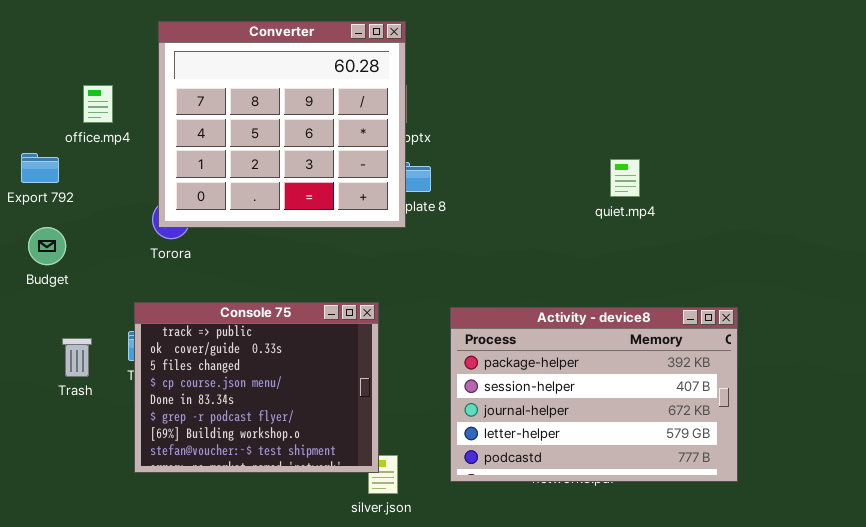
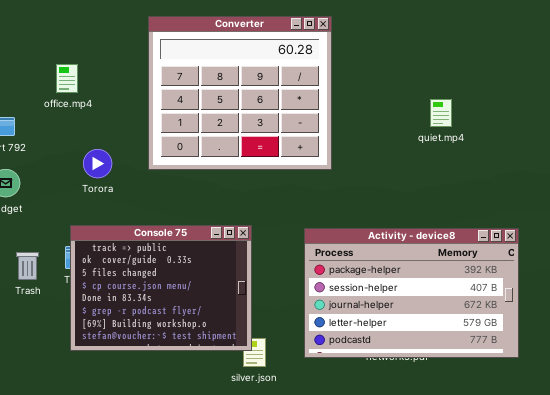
Converter: [158,21,406,228] -> [148,16,332,170], moved
office.mp4: [83,85,113,123] -> [56,64,78,93], moved
quiet.mp4: [610,159,640,197] -> [430,99,452,127], moved

